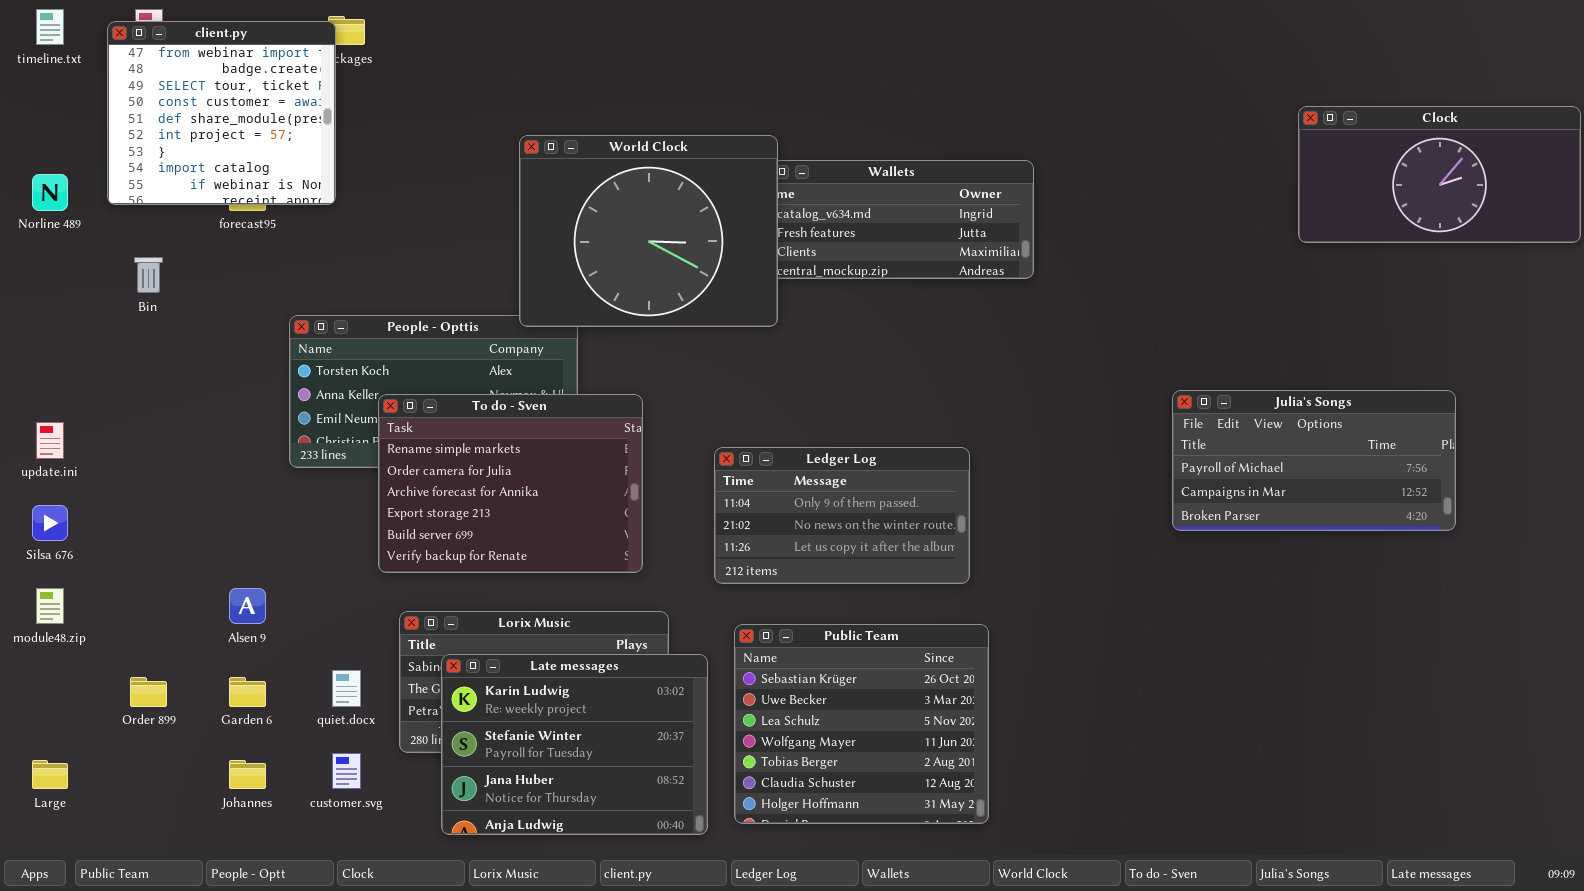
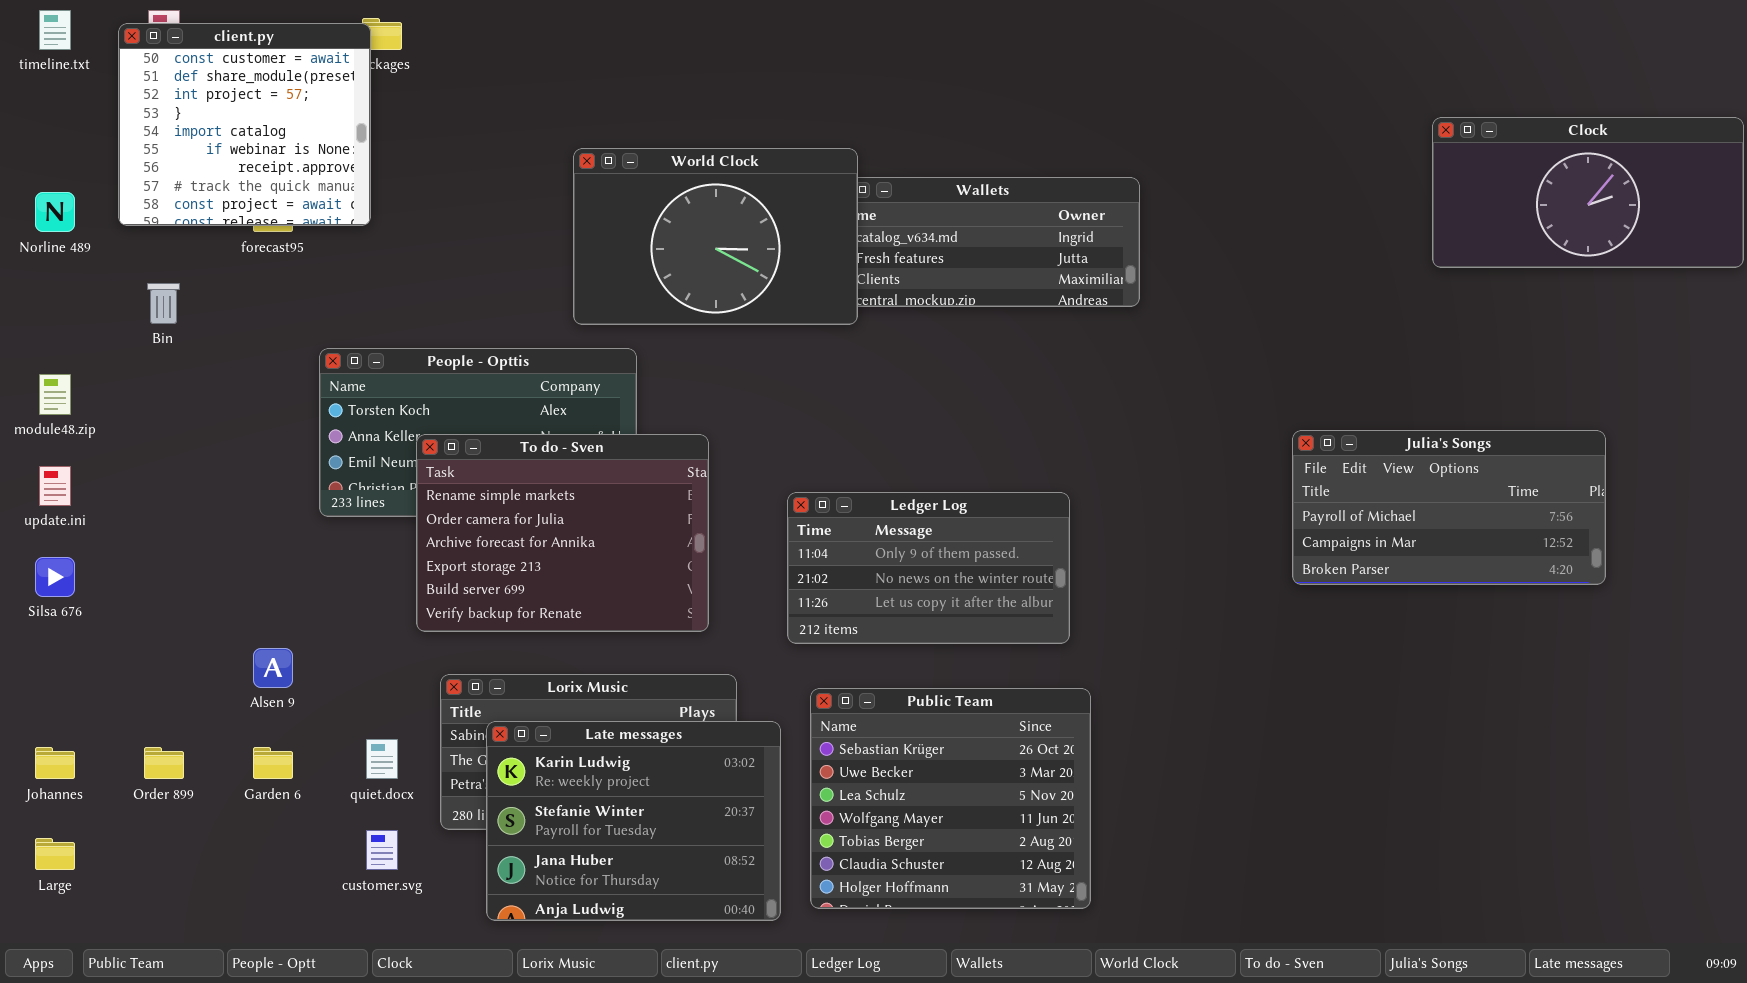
client.py: [107,21,336,205] -> [118,23,371,226], scrolled down 3 rows
World Clock: [519,135,778,327] -> [573,148,858,325], resized
module48.zip: [36,588,64,624] -> [39,374,71,415], moved
Johannes: [229,760,266,789] -> [35,747,75,779], moved

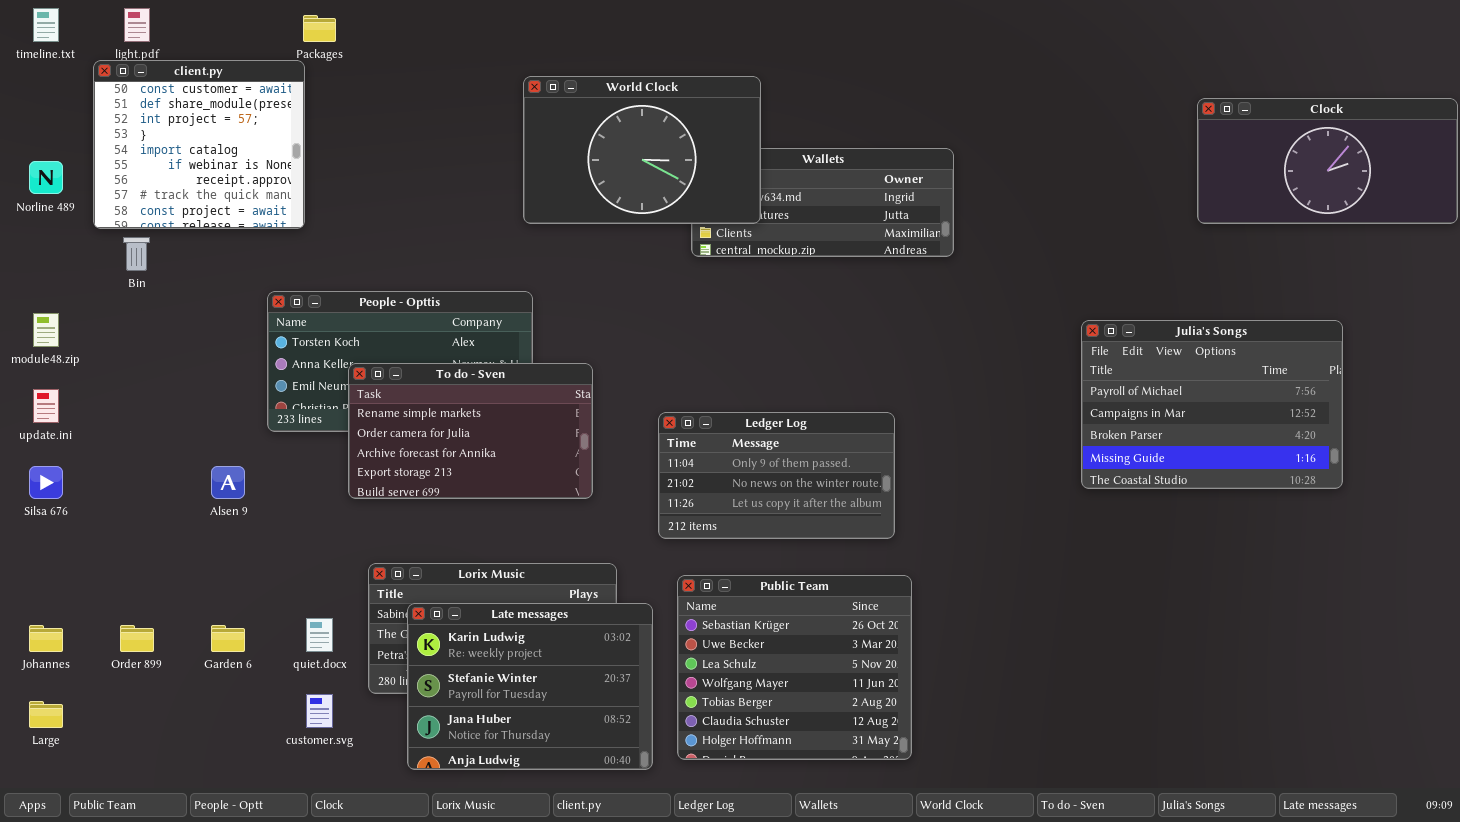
client.py: [118,23,371,226] -> [93,60,305,229], moved
World Clock: [573,148,858,325] -> [523,76,761,224], moved
Julia's Songs: [1292,430,1606,585] -> [1081,320,1343,489], resized
To do - Sven: [416,434,709,632] -> [348,363,593,499], resized
Alsen 9: [253,648,293,688] -> [211,466,245,499], moved

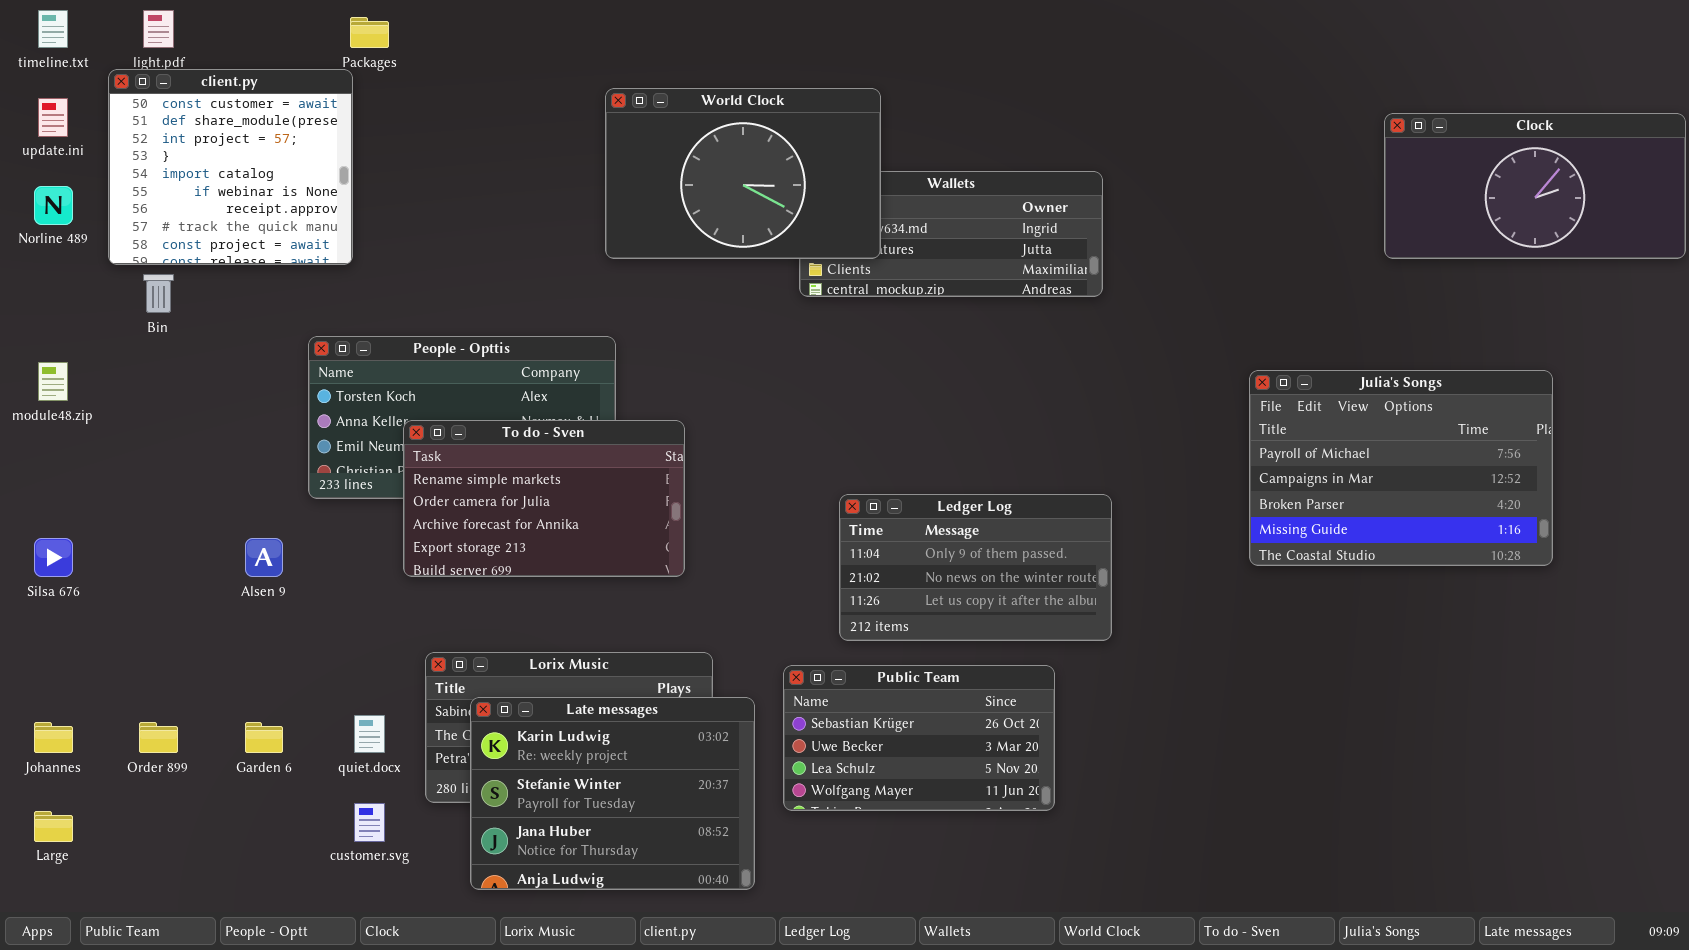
update.ini: [33,389,59,423] -> [38,98,68,137], moved
Ledger Log: [658,412,895,539] -> [839,494,1112,641], moved
Public Team: [677,575,912,760] -> [783,665,1055,811], resized

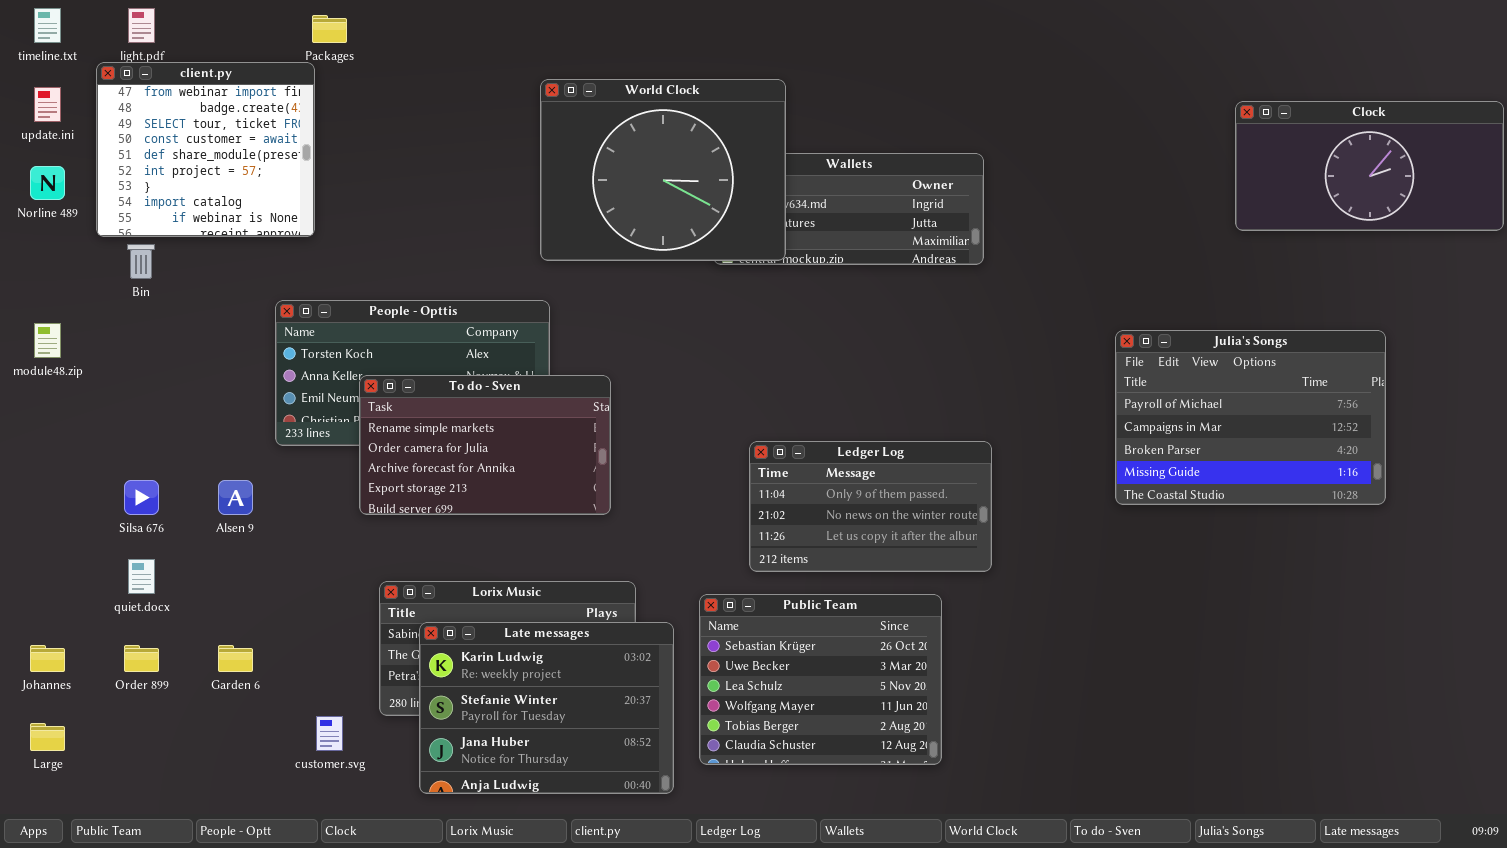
client.py: [108,69,353,265] -> [96,62,315,237], scrolled up 3 rows
World Clock: [605,88,881,259] -> [540,79,786,261], resized
Silsa 676: [34,538,73,577] -> [124,480,159,515], moved
Public Team: [783,665,1055,811] -> [699,594,942,765], resized
quiet.docx: [354,715,385,753] -> [128,559,155,594], moved

